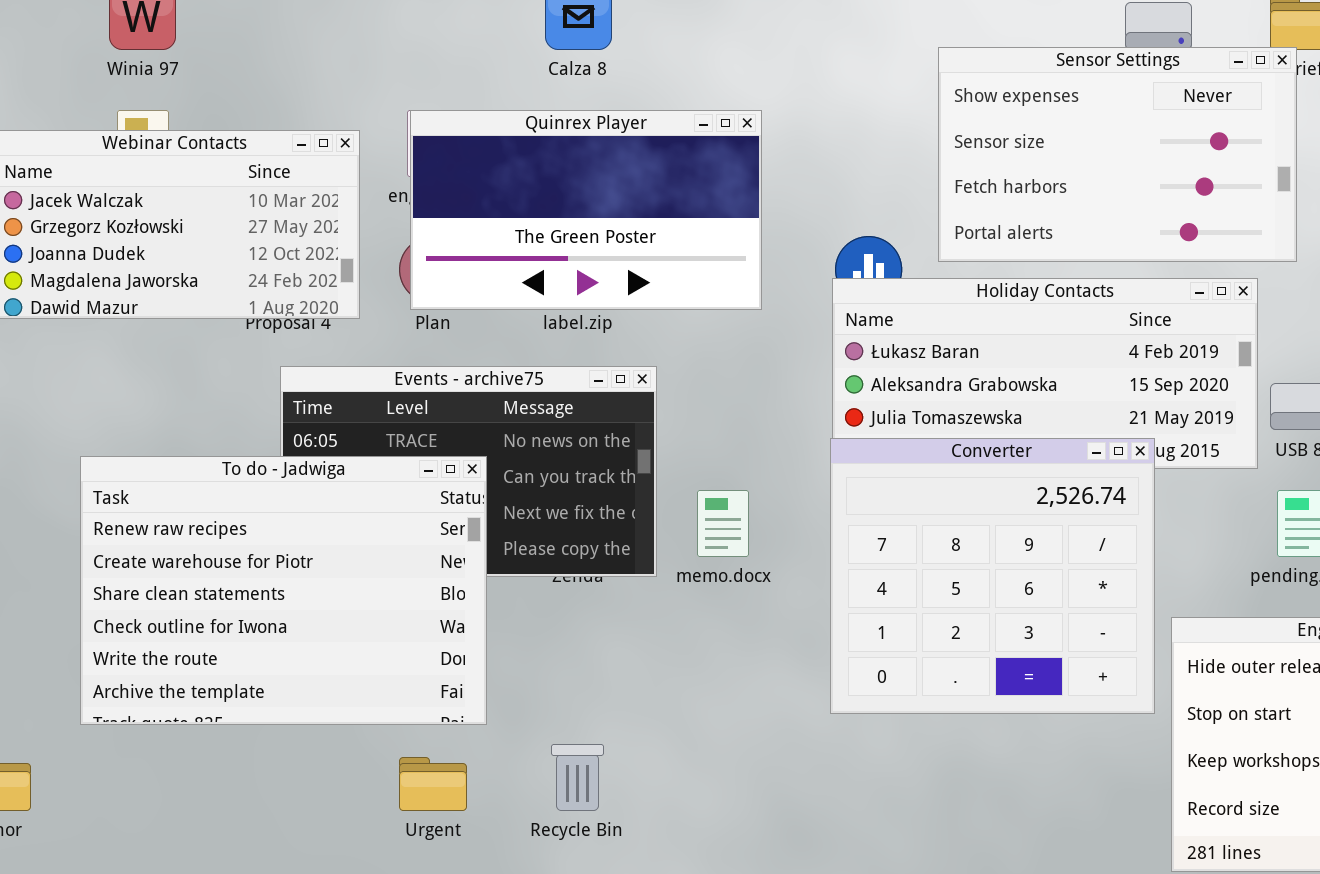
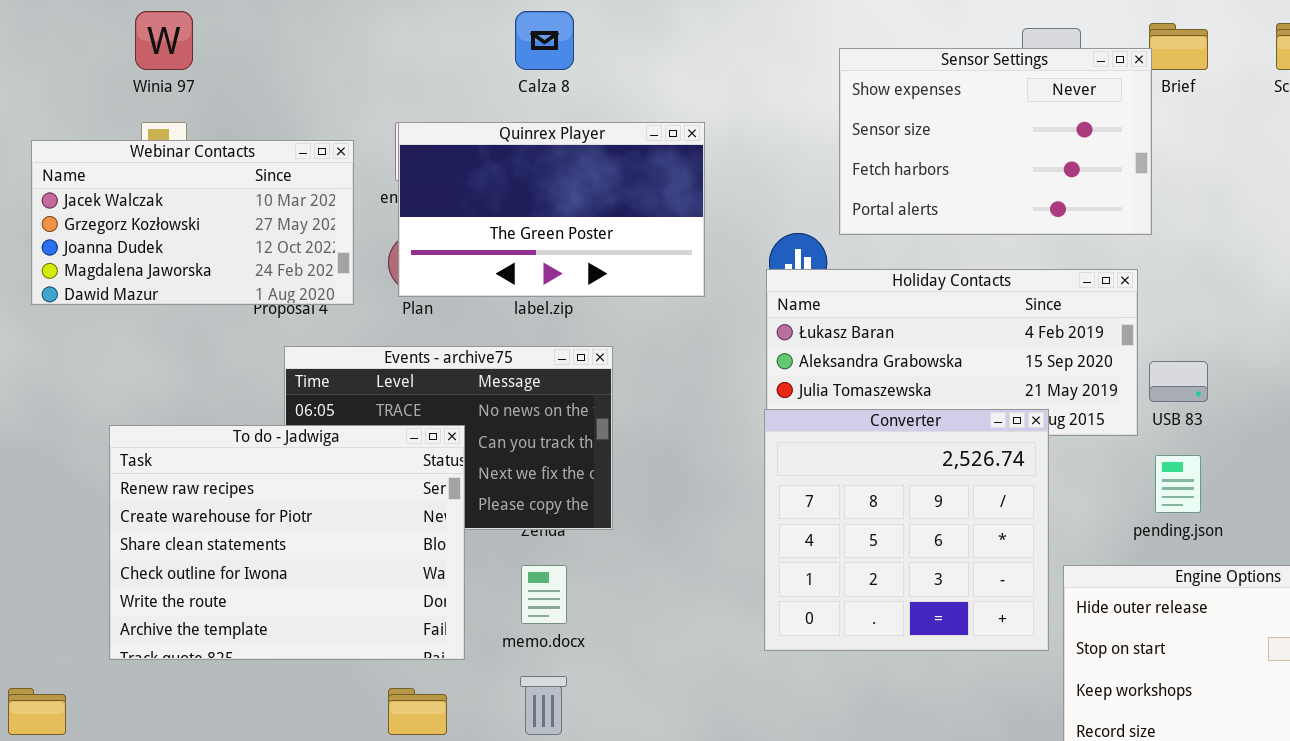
Sensor Settings: [938,47,1297,262] -> [839,48,1152,235], moved
memo.docx: [697,490,749,557] -> [521,565,567,624], moved

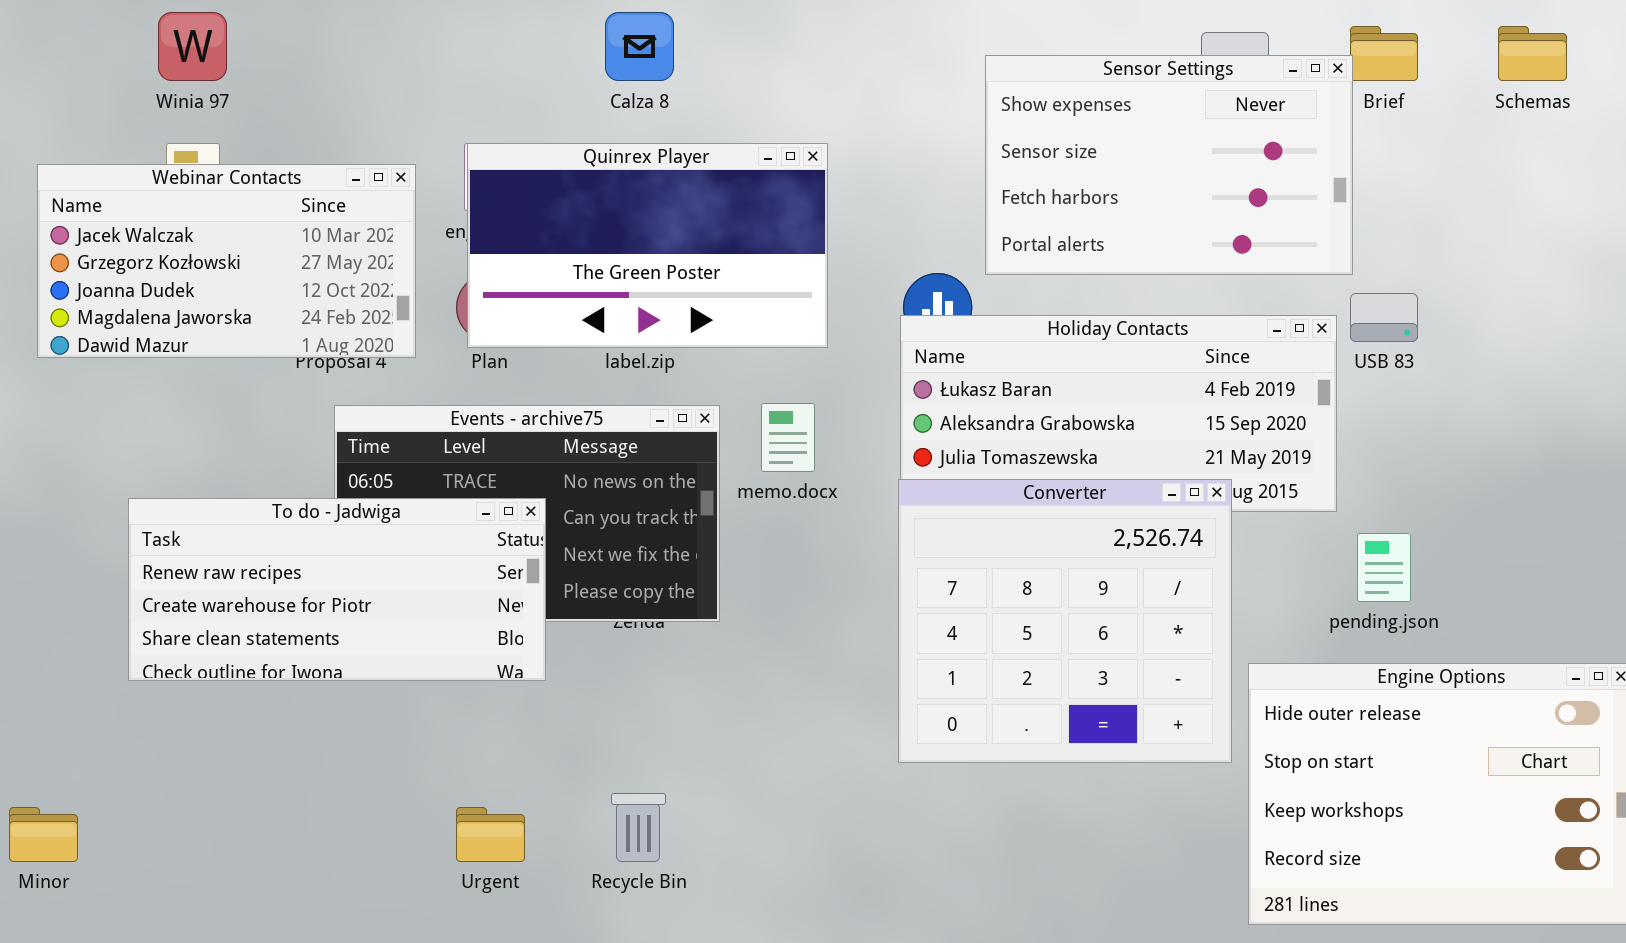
USB 83: [1149,361,1208,402] -> [1350,293,1418,342], moved
To do - Jadwiga: [109,425,465,660] -> [128,498,546,681], resized
memo.docx: [521,565,567,624] -> [761,403,815,472], moved

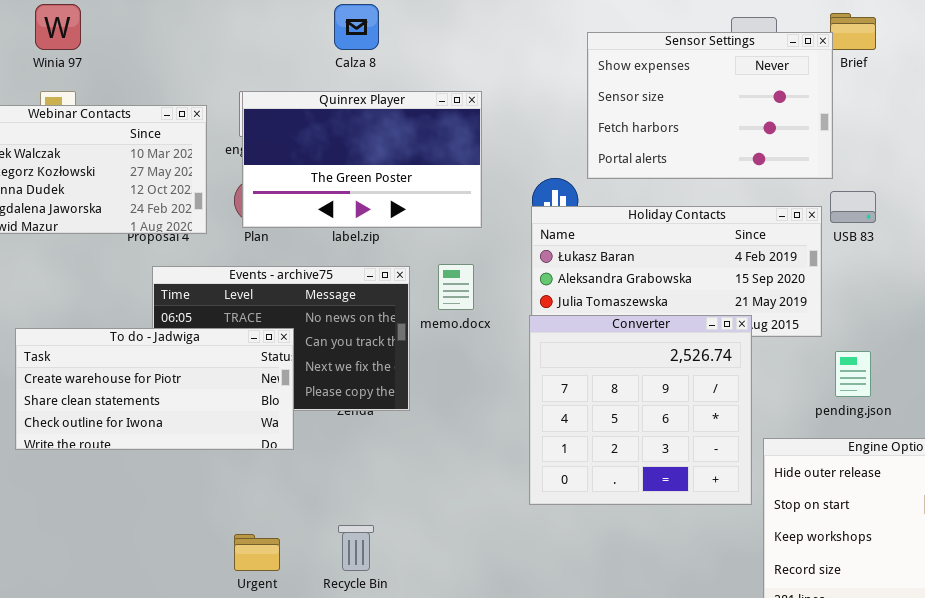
To do - Jadwiga: [128,498,546,681] -> [15,328,294,450], scrolled down 1 row

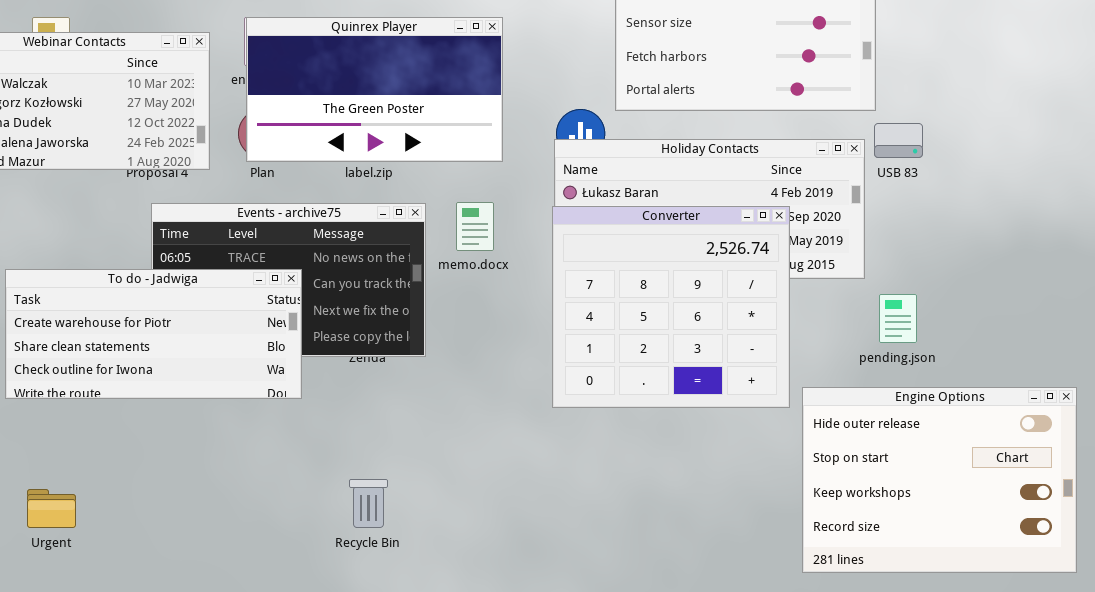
Converter: [529,315,752,505] -> [552,206,790,408], moved
Urgent: [234,534,280,571] -> [27,489,76,528], moved

